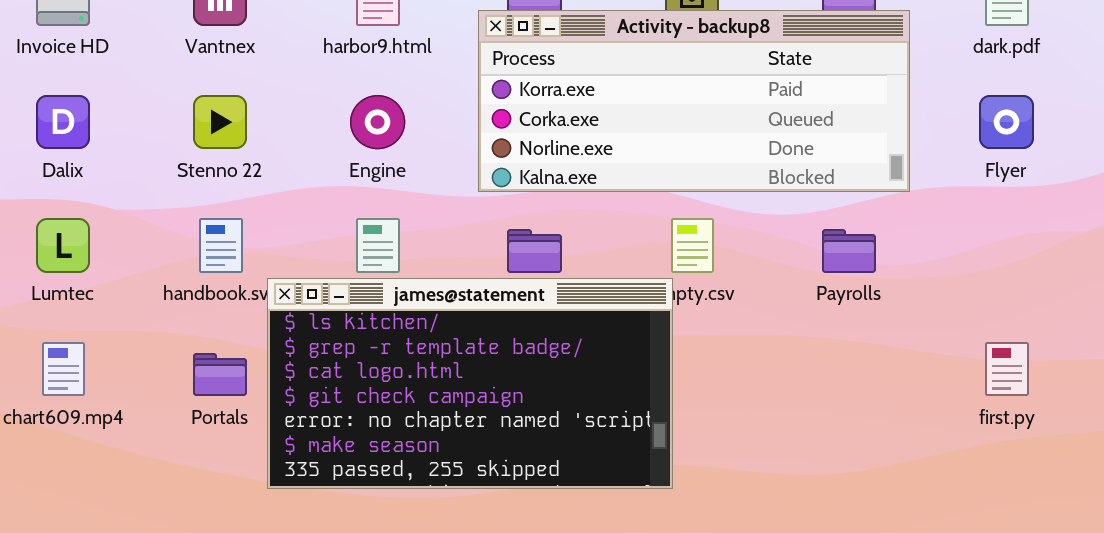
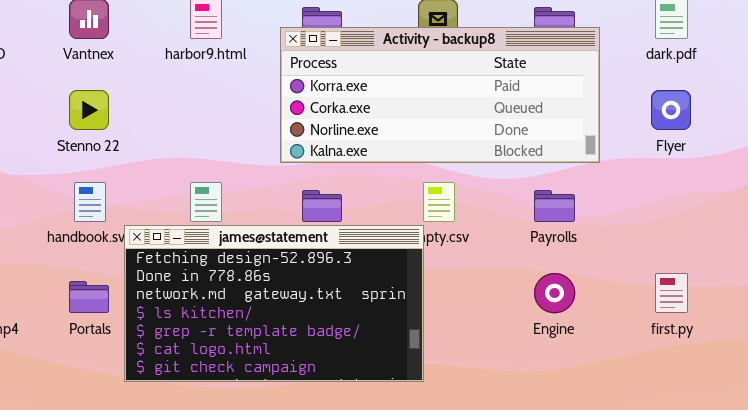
Engine: [350,95,405,149] -> [534,273,575,313], moved
james@statement: [267,278,673,489] -> [124,225,424,382], scrolled up 3 rows

